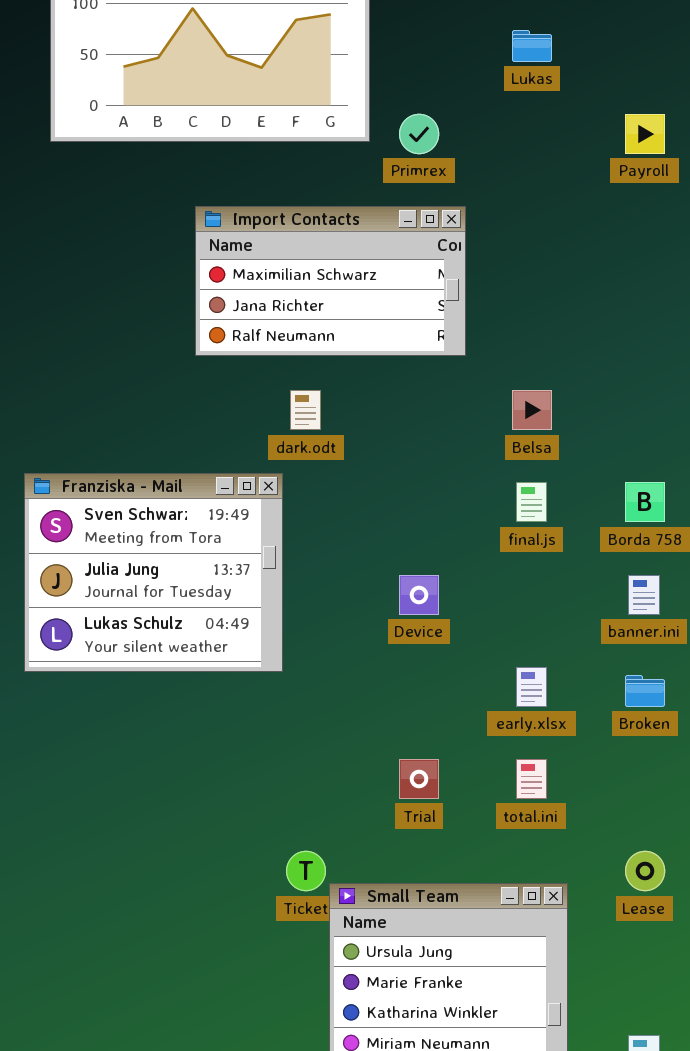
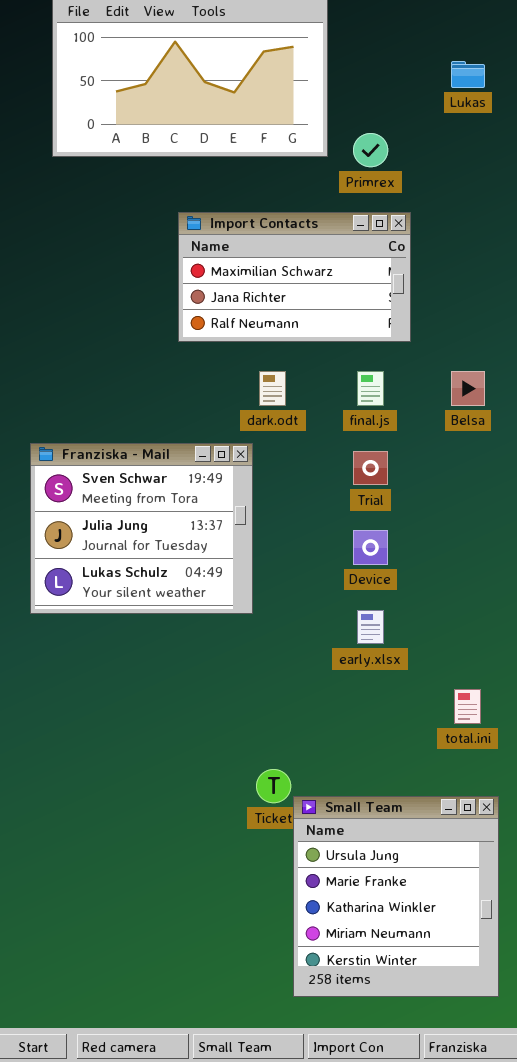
final.js: [516,482,547,522] -> [357,371,384,406], moved
early.xlsx: [516,667,547,707] -> [357,610,384,644], moved
Trial: [399,759,439,799] -> [353,451,388,485], moved

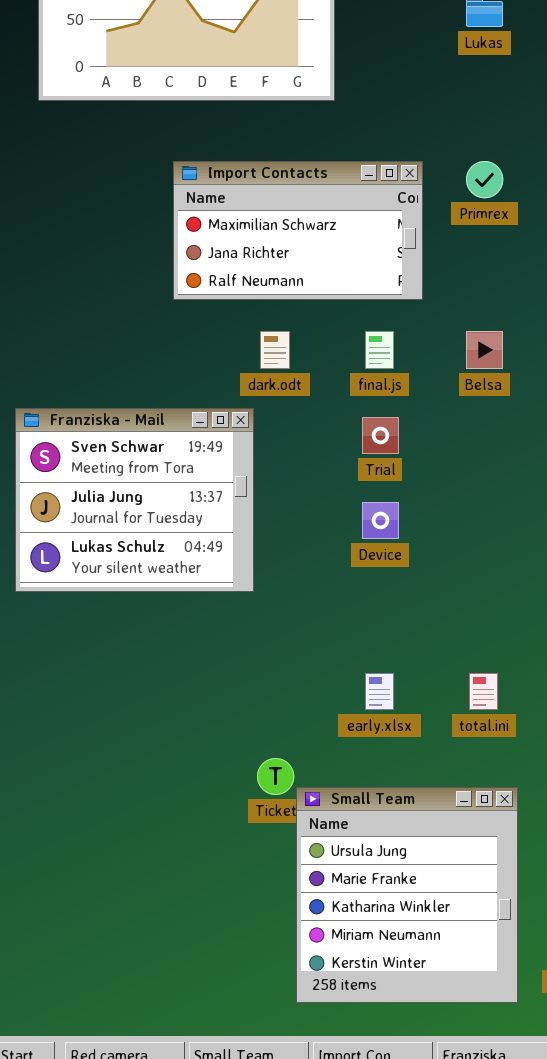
Primrex: [353,133,388,167] -> [466,161,503,198], moved
early.xlsx: [357,610,384,644] -> [365,673,394,710], moved

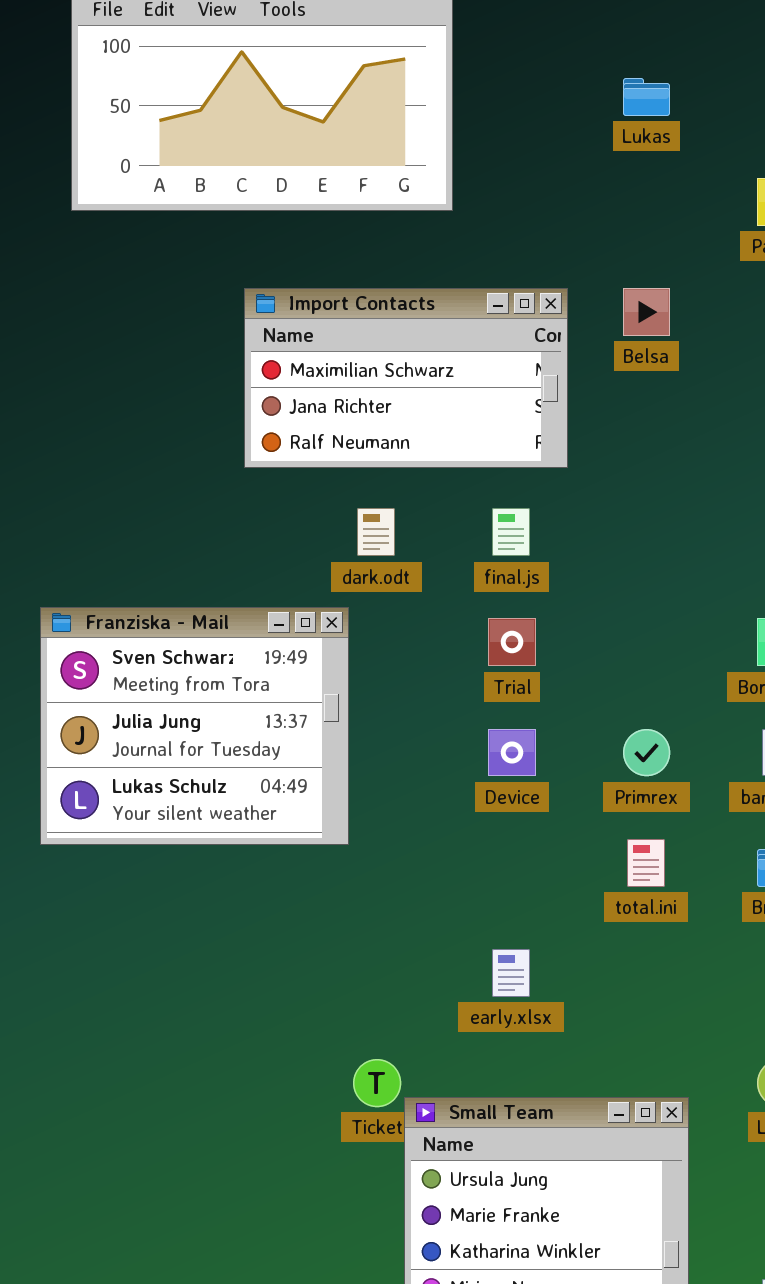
Primrex: [466,161,503,198] -> [623,729,670,776], moved
Belsa: [466,331,503,369] -> [623,288,670,336], moved
total.ini: [469,673,498,710] -> [627,839,665,887], moved

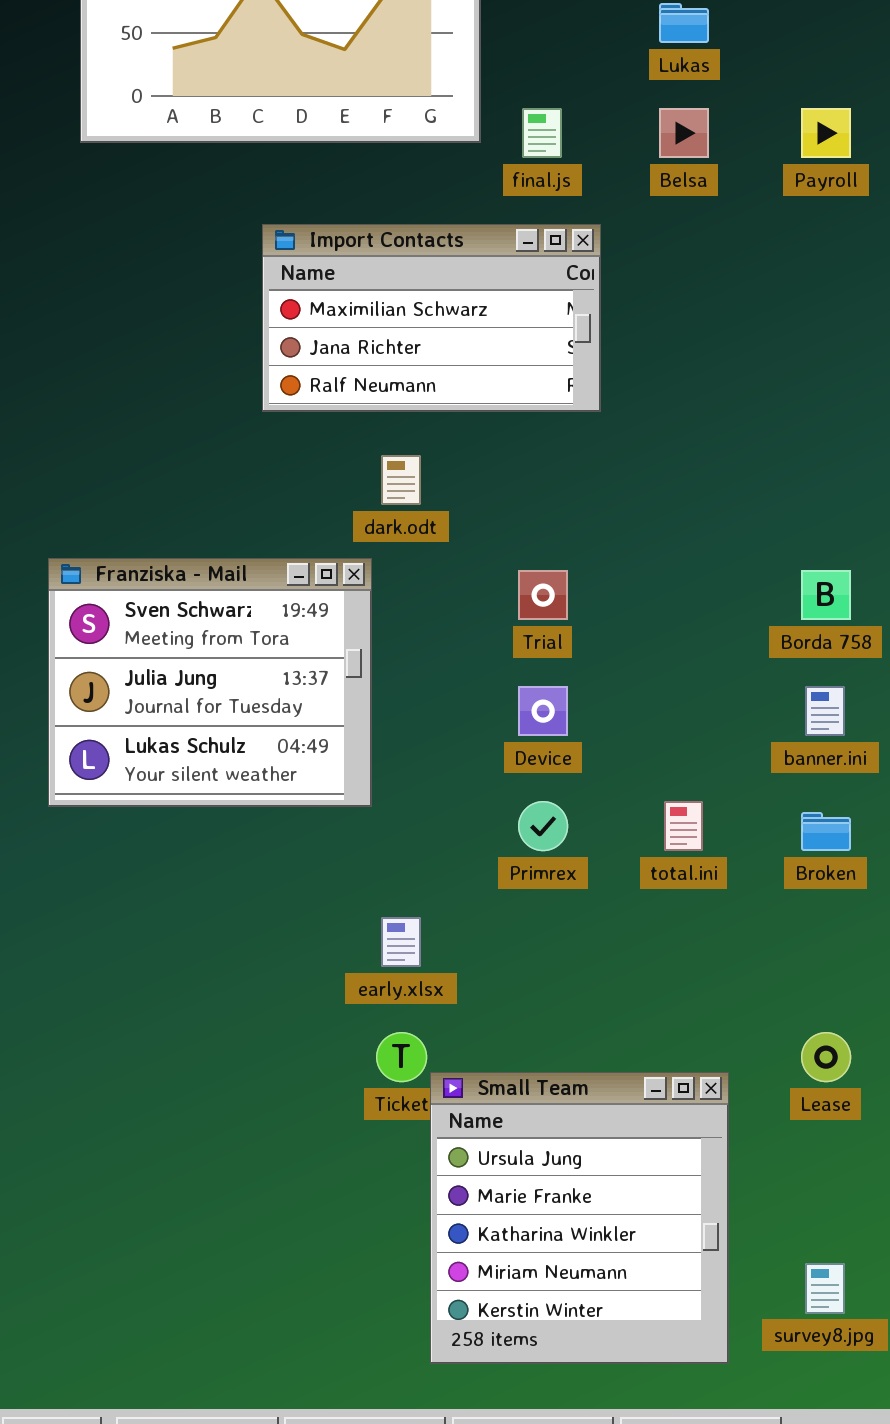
Belsa: [623,288,670,336] -> [659,108,709,158], moved
final.js: [492,508,530,556] -> [522,108,562,158], moved
Primrex: [623,729,670,776] -> [518,801,568,851], moved
early.xlsx: [492,949,530,997] -> [381,917,421,967], moved

